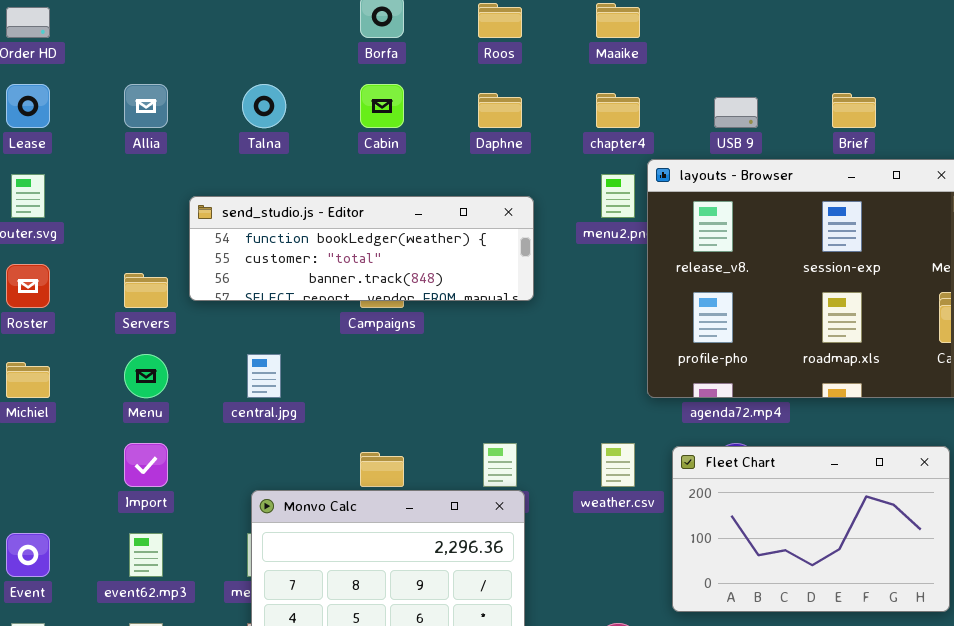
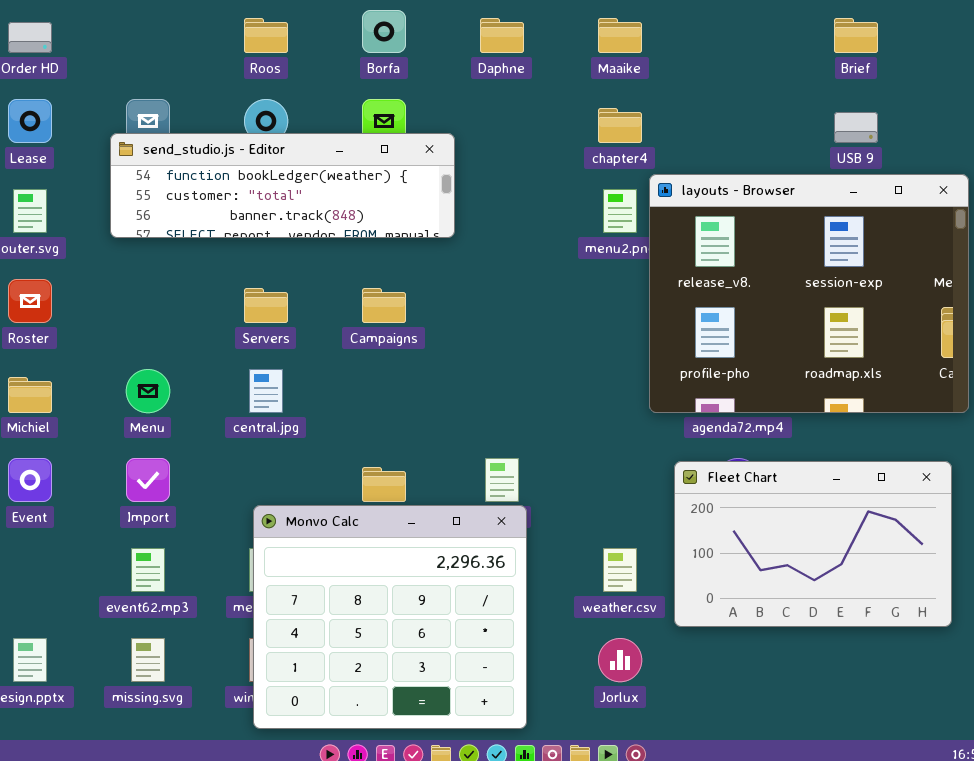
Roos: [478,3,522,38] -> [244,18,288,53], moved
Daphne: [478,93,522,128] -> [480,18,524,53], moved
Brief: [832,93,876,128] -> [834,18,878,53], moved
USB 9: [714,97,758,128] -> [834,112,878,143], moved
send_studio.js - Editor: [189,196,534,301] -> [110,133,455,238], moved
Servers: [124,273,168,308] -> [244,288,288,323], moved
weather.csv: [601,443,635,487] -> [603,548,637,592], moved
Event: [6,533,50,577] -> [8,458,52,502], moved

